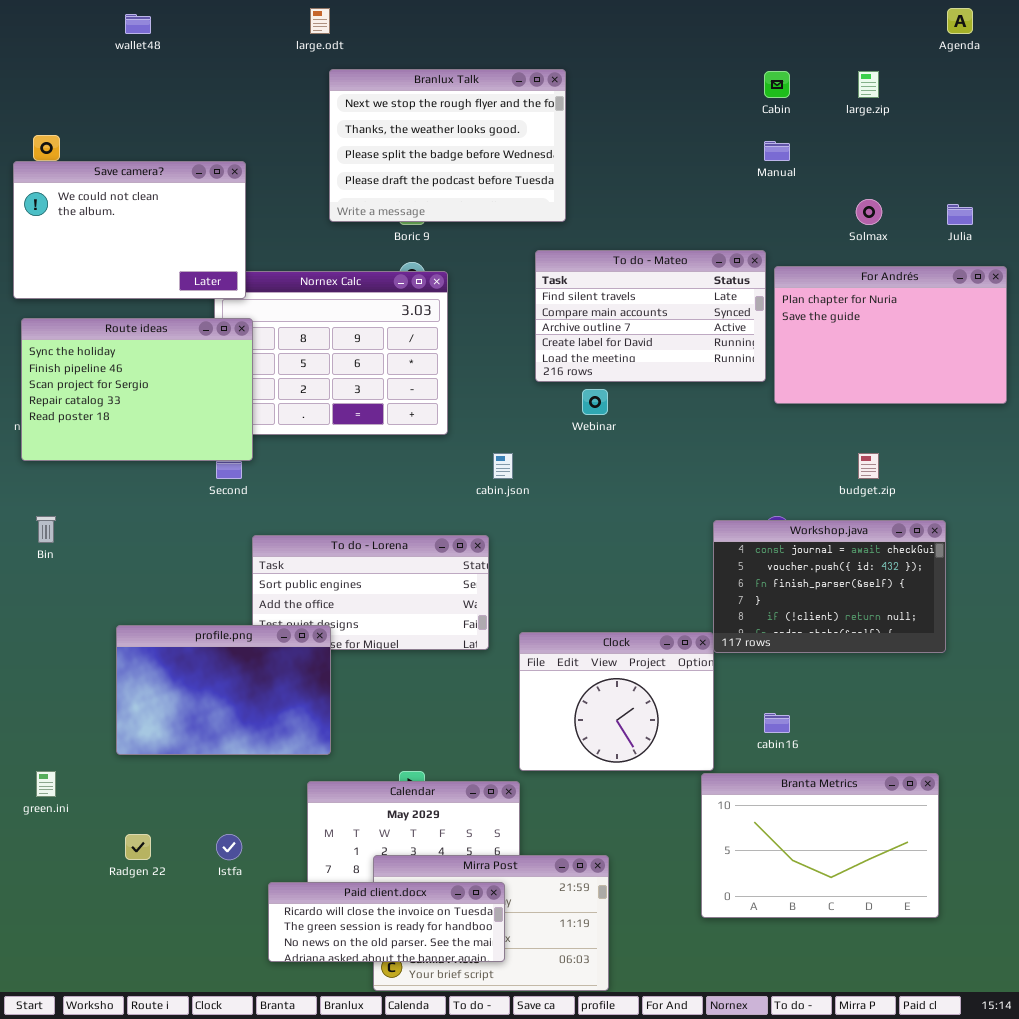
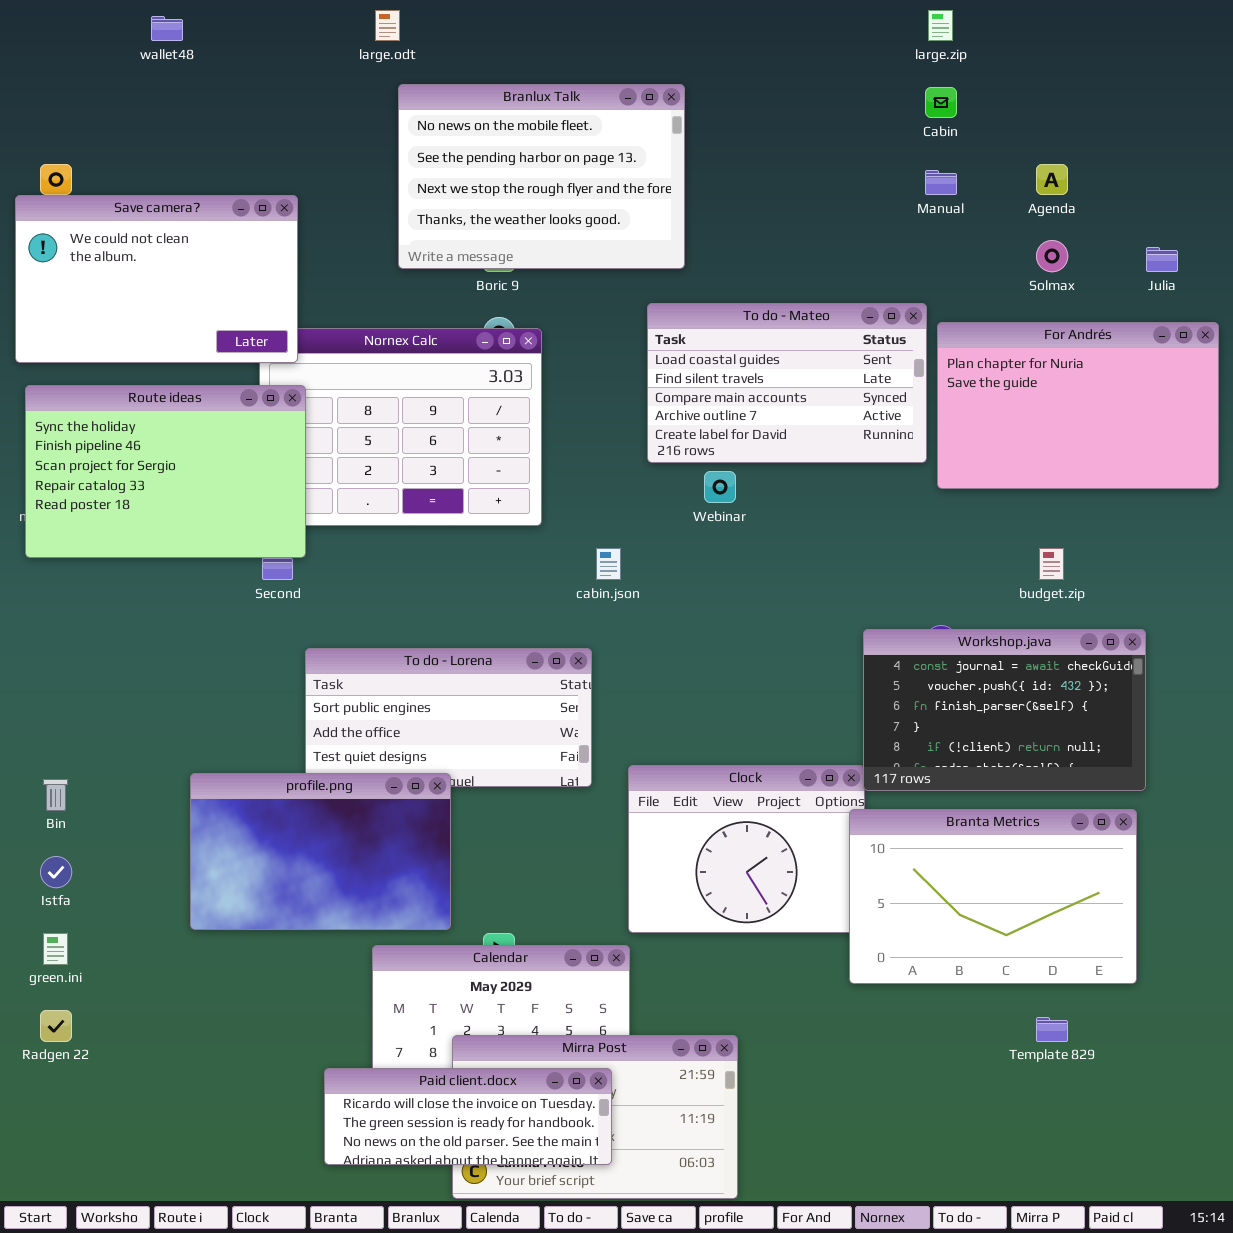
Agenda: [947,8,973,34] -> [1036,164,1068,195], moved
Branlux Talk: [329,69,566,222] -> [398,84,685,269], scrolled up 2 rows
large.zip: [858,71,879,98] -> [928,10,953,41], moved
To do - Mateo: [535,250,766,382] -> [647,303,927,463], scrolled up 1 row
Bin: [36,516,56,543] -> [43,779,68,811], moved
profile.png: [116,625,331,755] -> [190,773,451,930], moved
Branta Metrics: [701,773,939,918] -> [849,809,1137,984], moved
Radgen 22: [125,834,151,860] -> [40,1010,72,1042], moved
Istfa: [216,834,242,860] -> [40,856,72,888], moved

